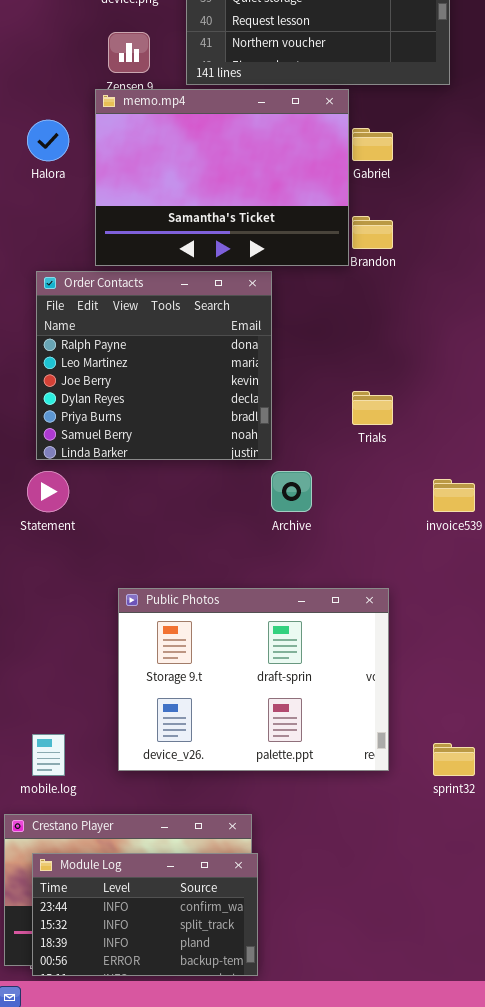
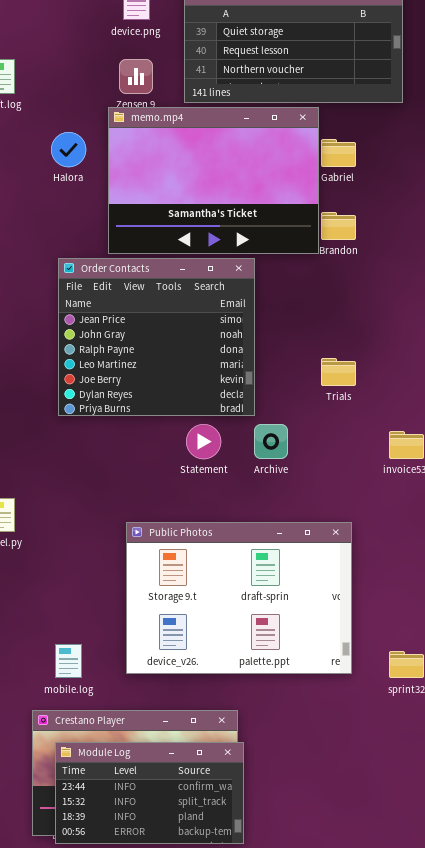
Order Contacts: [36,271,272,460] -> [58,258,255,416], scrolled up 2 rows
Statement: [27,471,69,512] -> [186,424,221,459], moved

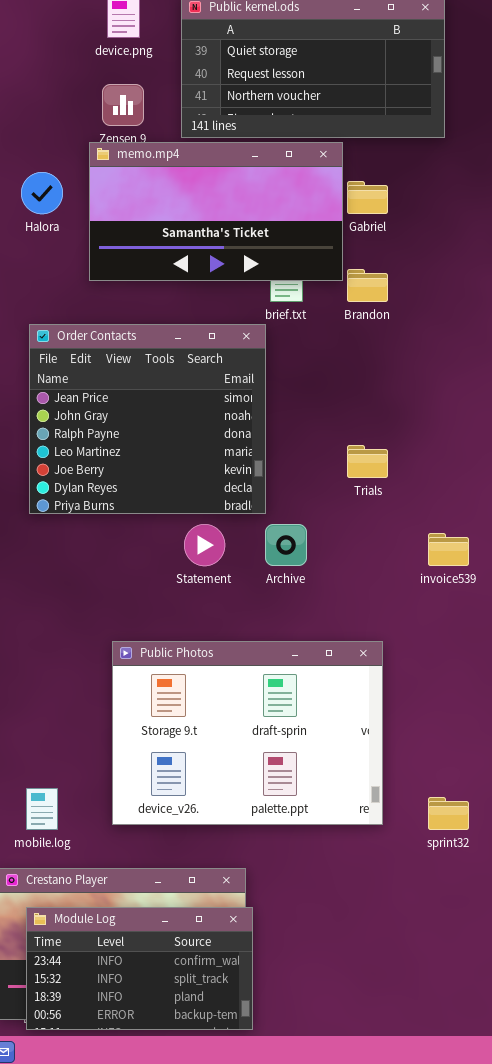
memo.mp4: [108,107,319,254] -> [89,142,343,281], resized

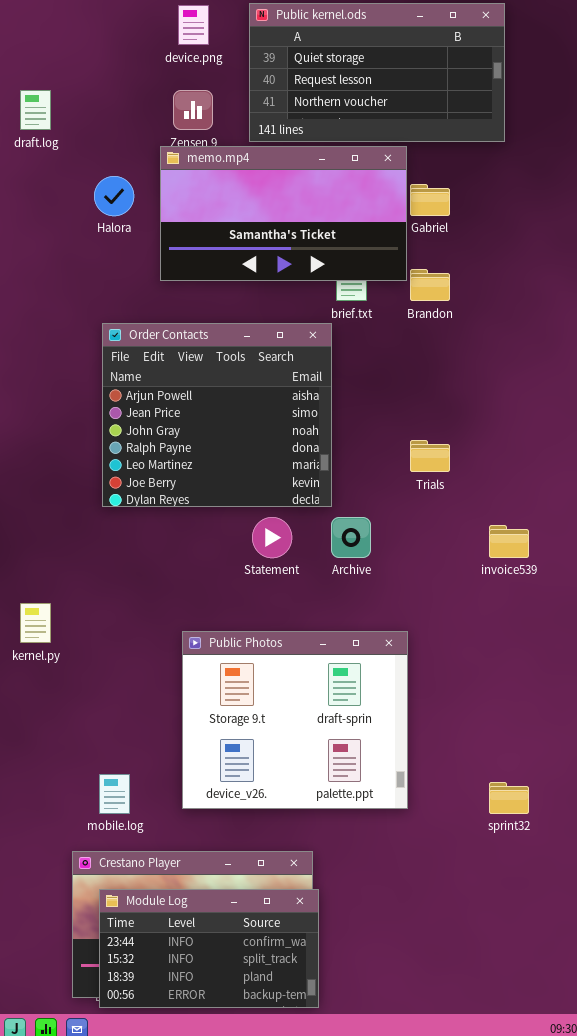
Order Contacts: [29,324,266,514] -> [102,323,332,507], scrolled up 1 row
Public Photos: [112,641,383,825] -> [182,631,408,809], resized

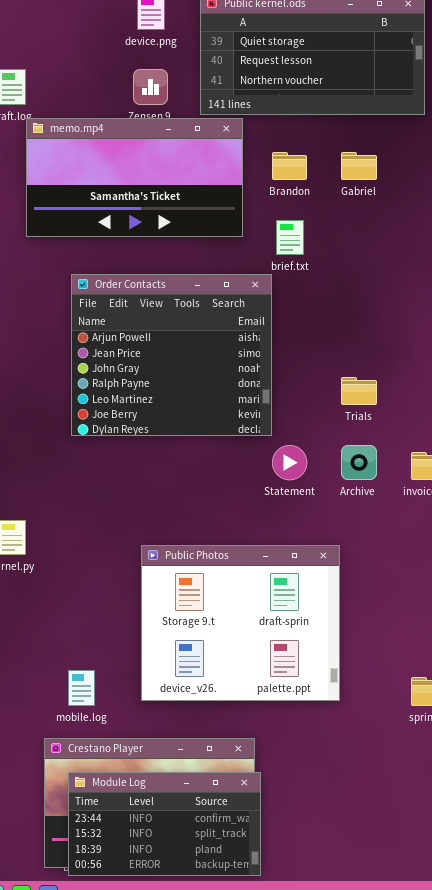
memo.mp4: [160,146,407,281] -> [26,118,243,237], moved
Brandon: [410,269,450,301] -> [272,152,307,180], moved
Statement: [252,517,292,558] -> [272,445,307,480], moved
Archive: [331,517,371,558] -> [341,445,377,480], moved

